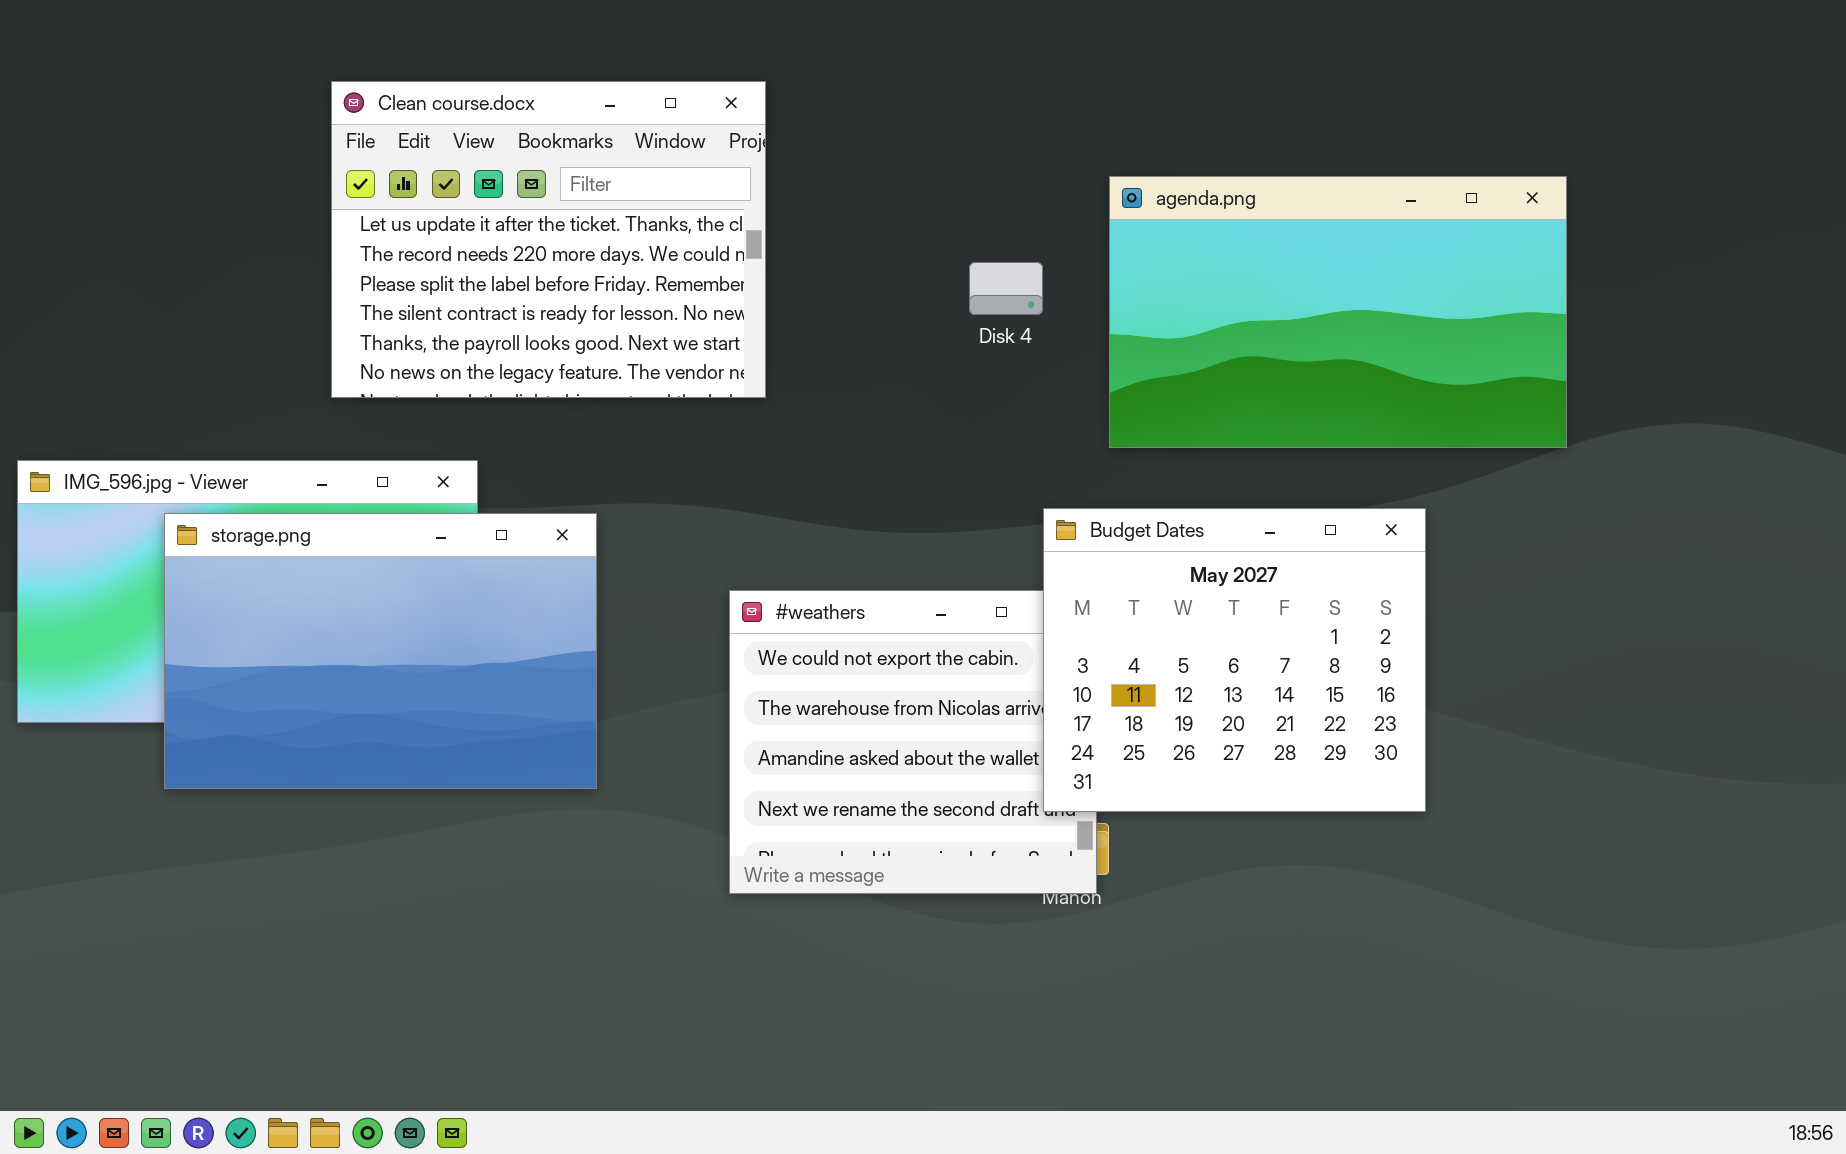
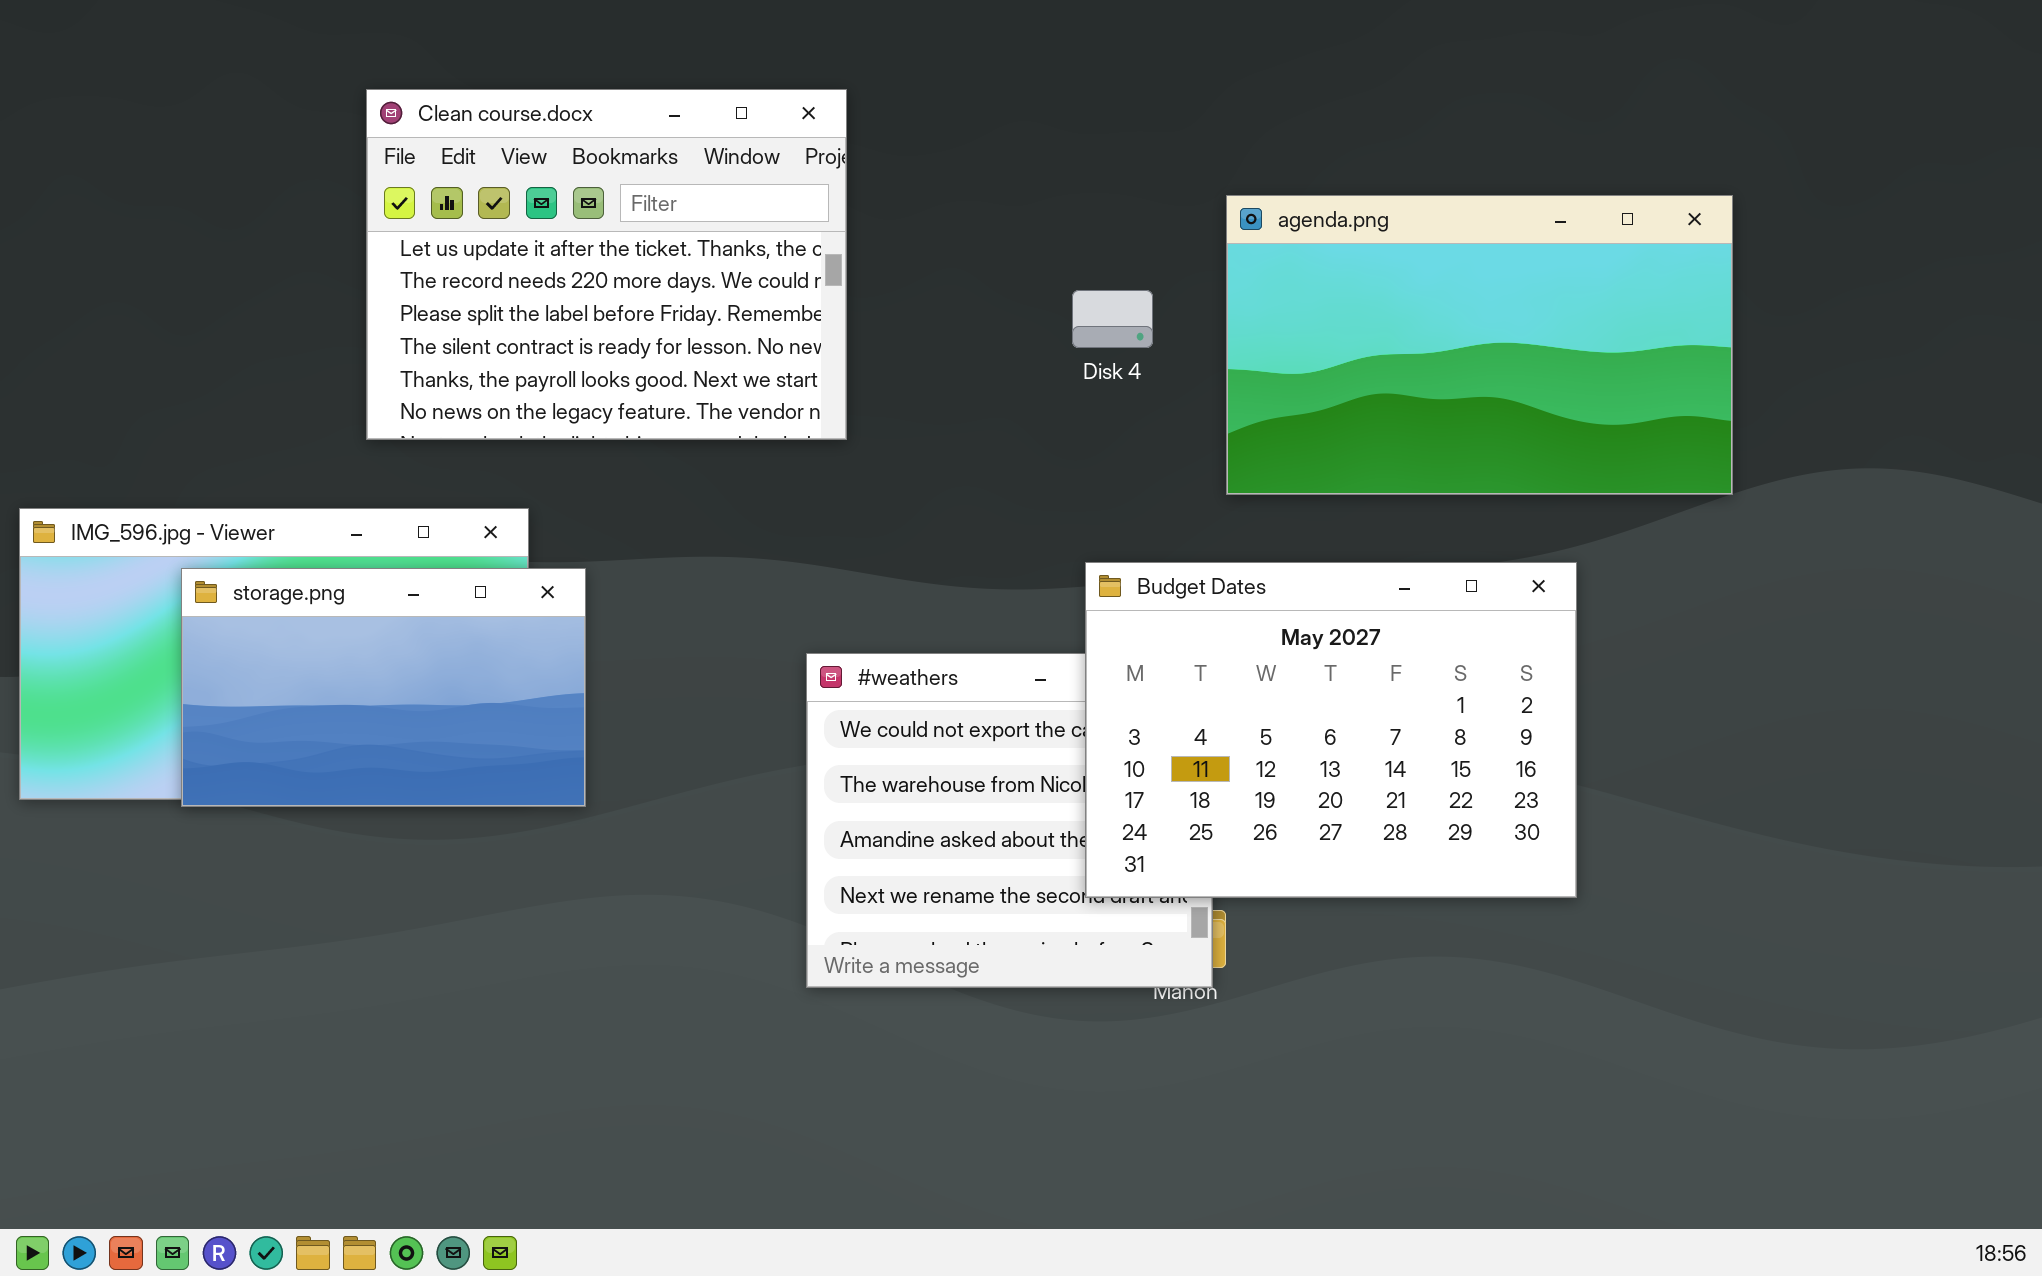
Budget Dates: [1043,508,1426,812] -> [1085,562,1577,898], resized
storage.png: [164,513,597,789] -> [181,568,586,807], resized

